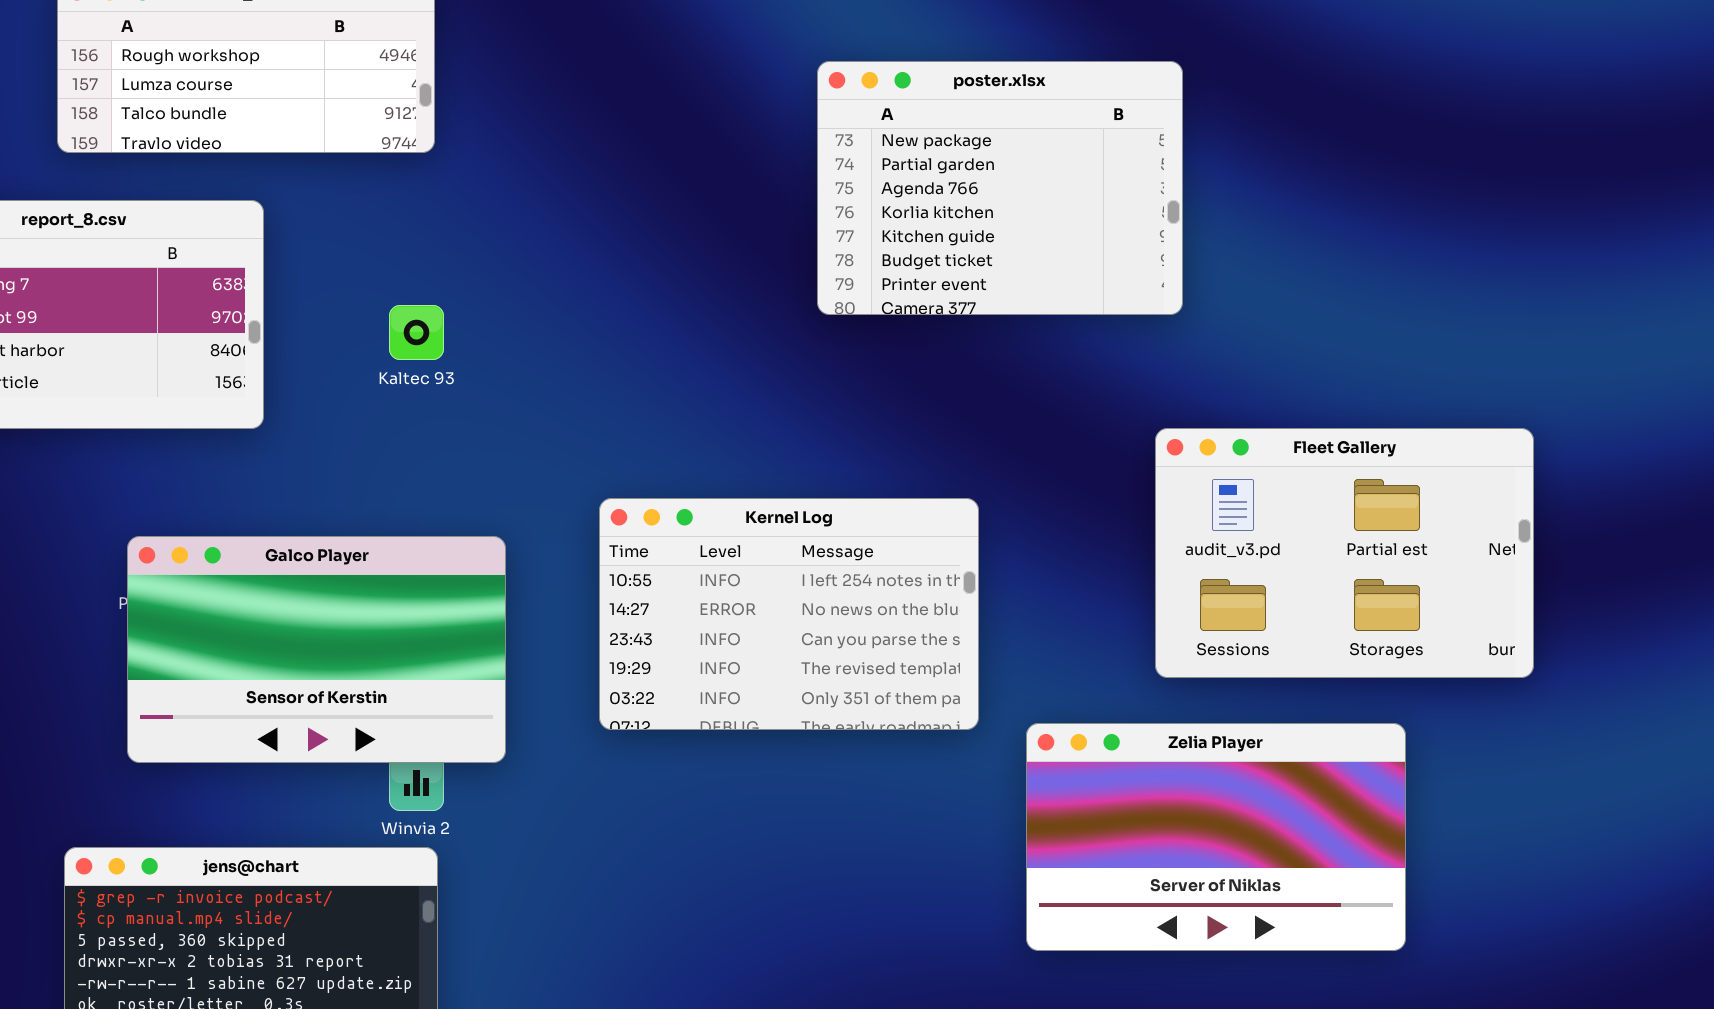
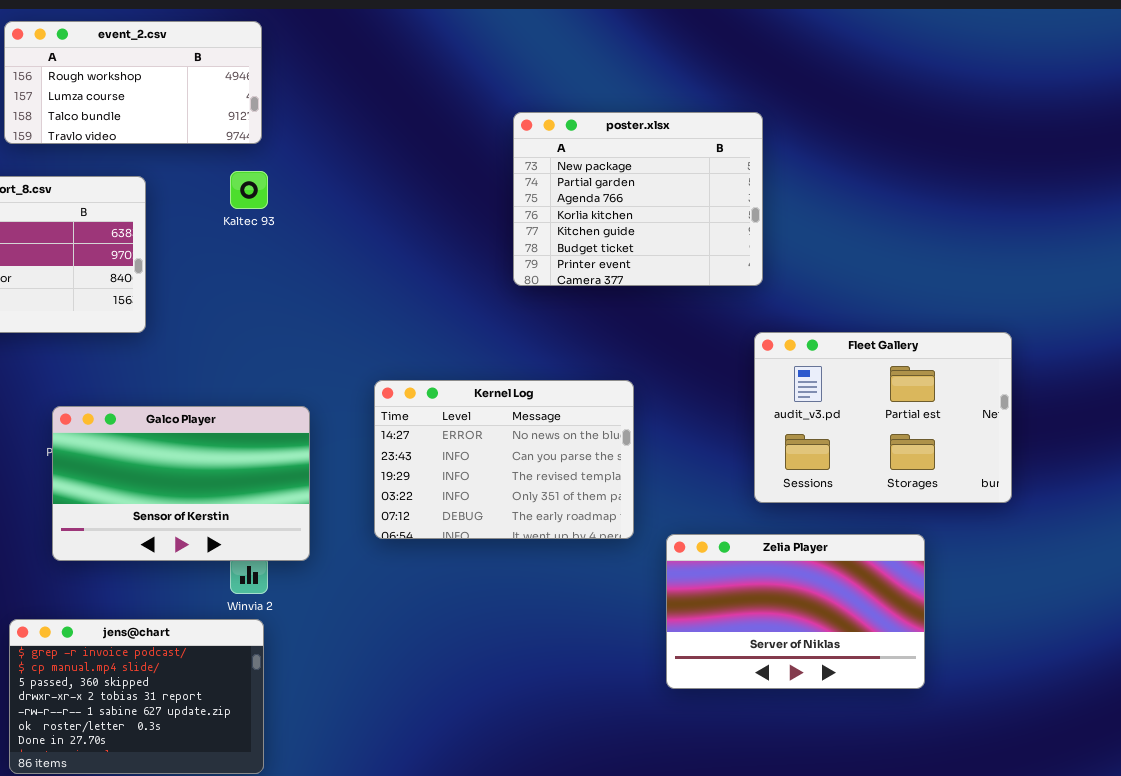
poster.xlsx: [817,61,1183,315] -> [513,112,763,286], moved
Kaltec 93: [389,305,444,360] -> [230,171,268,209], moved
Kernel Log: [599,498,979,730] -> [374,380,634,539], scrolled down 1 row

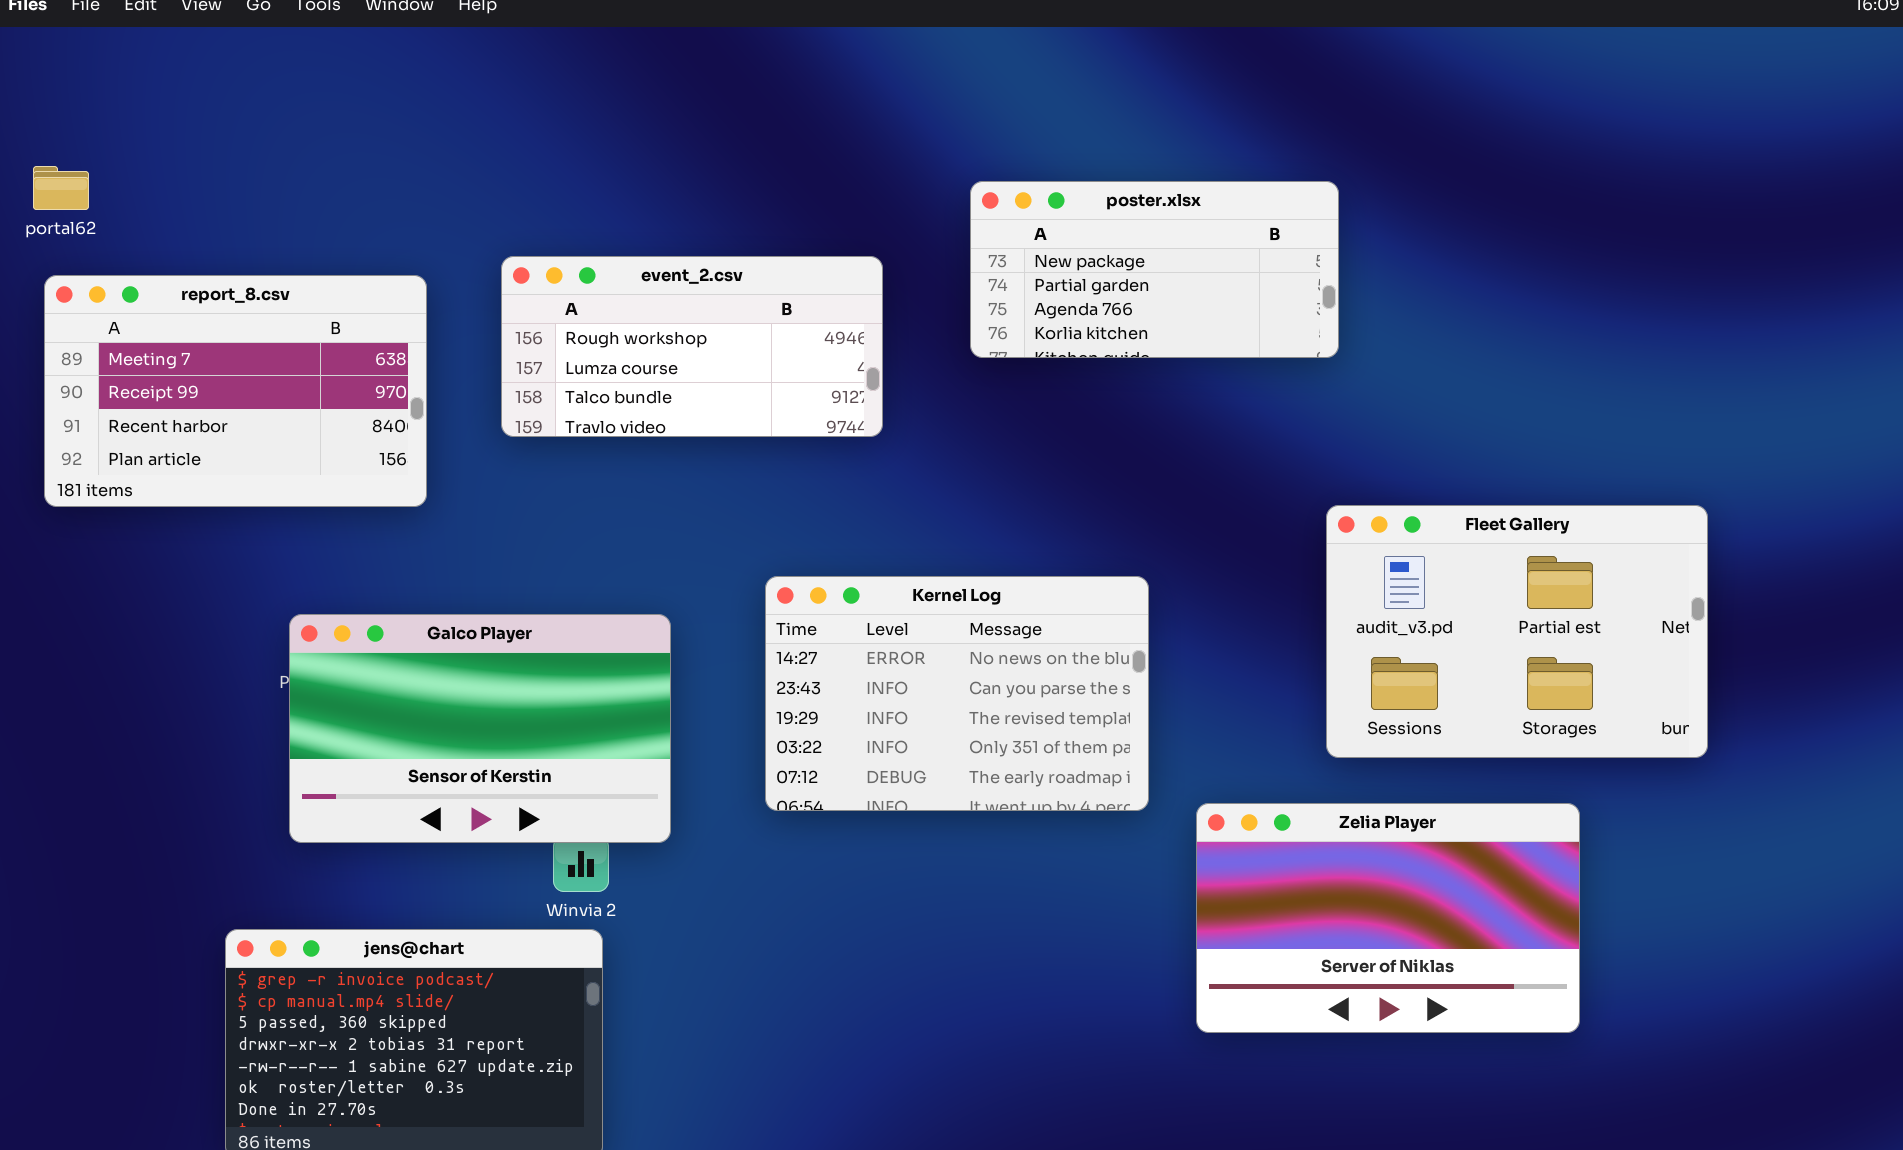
event_2.csv: [4,21,262,144] -> [501,256,883,437], moved
poster.xlsx: [513,112,763,286] -> [970,181,1339,358], resized

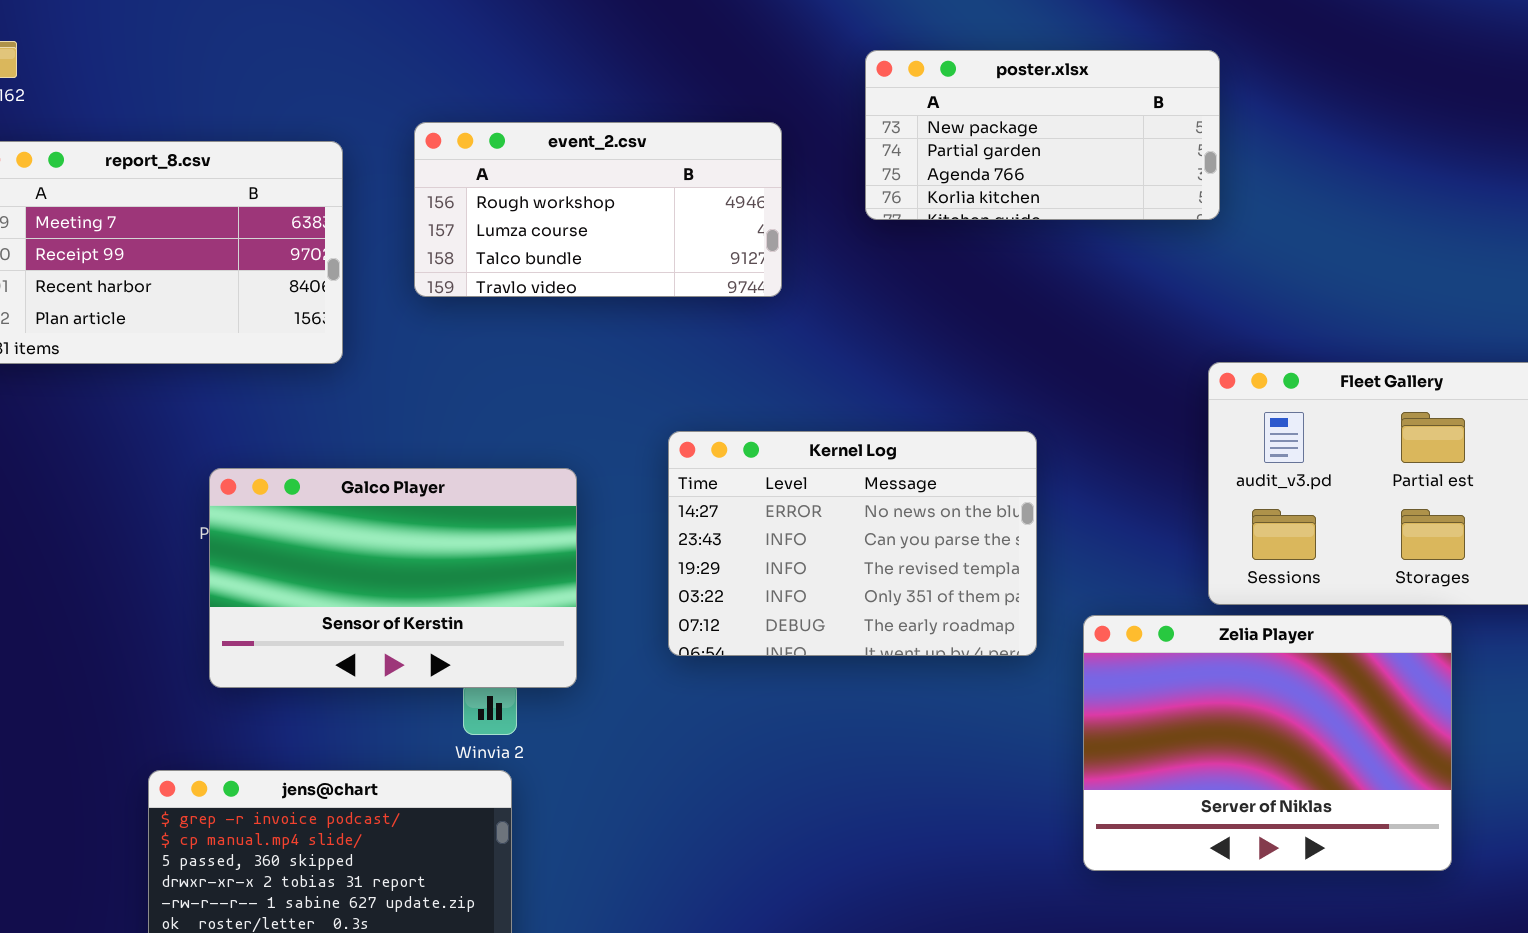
Zelia Player: [1196,803,1580,1033] -> [1083,615,1452,871], resized

